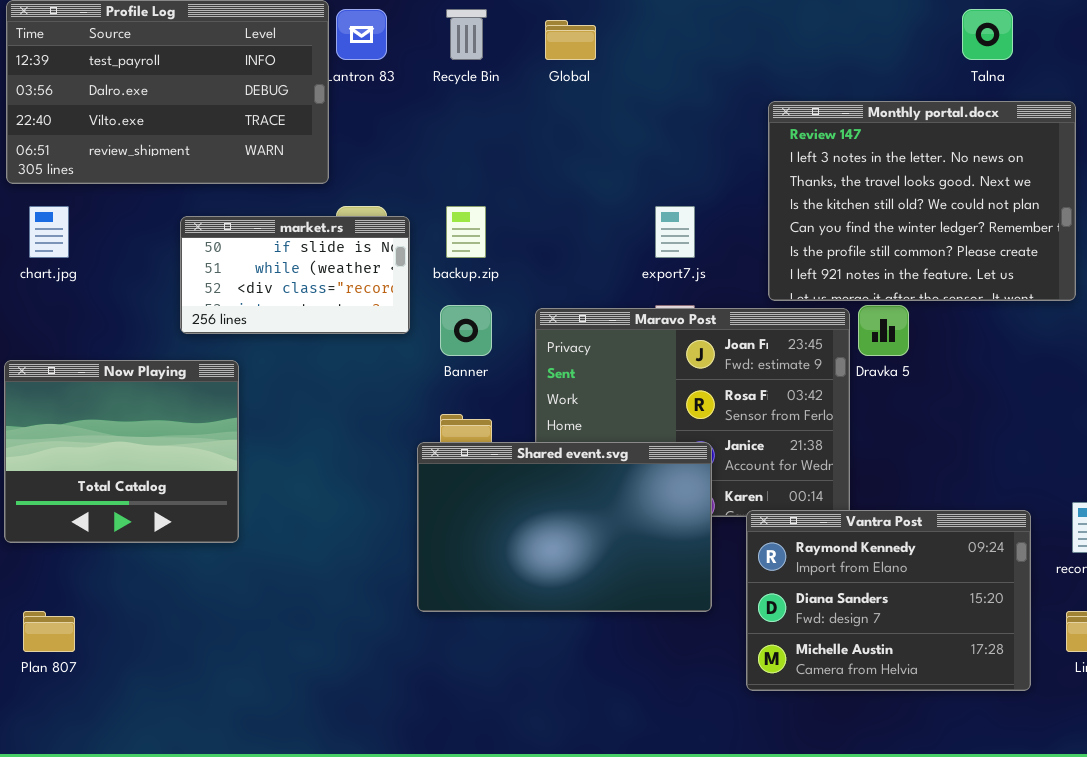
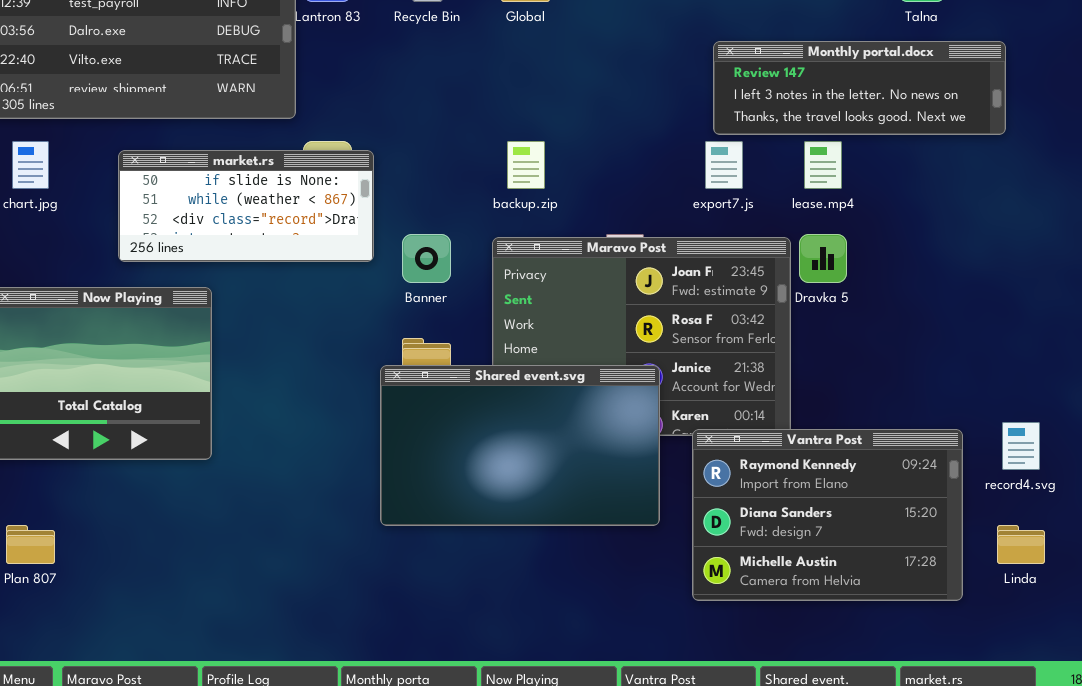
Monthly portal.docx: [768,101,1076,301] -> [713,41,1006,135], resized
backup.zip: [446,206,486,258] -> [507,141,545,189], moved
export7.js: [655,206,695,258] -> [705,141,743,189], moved
market.rs: [180,216,410,334] -> [118,150,374,262], resized

